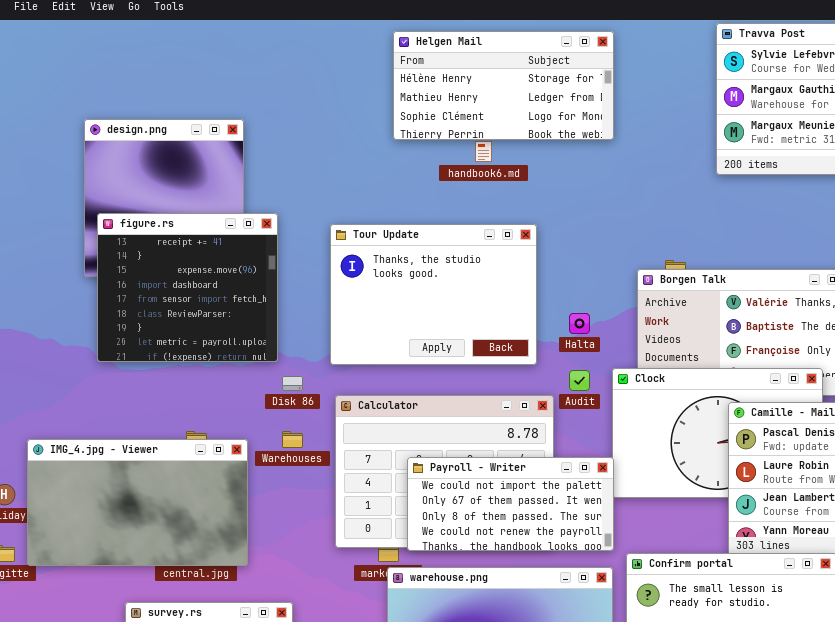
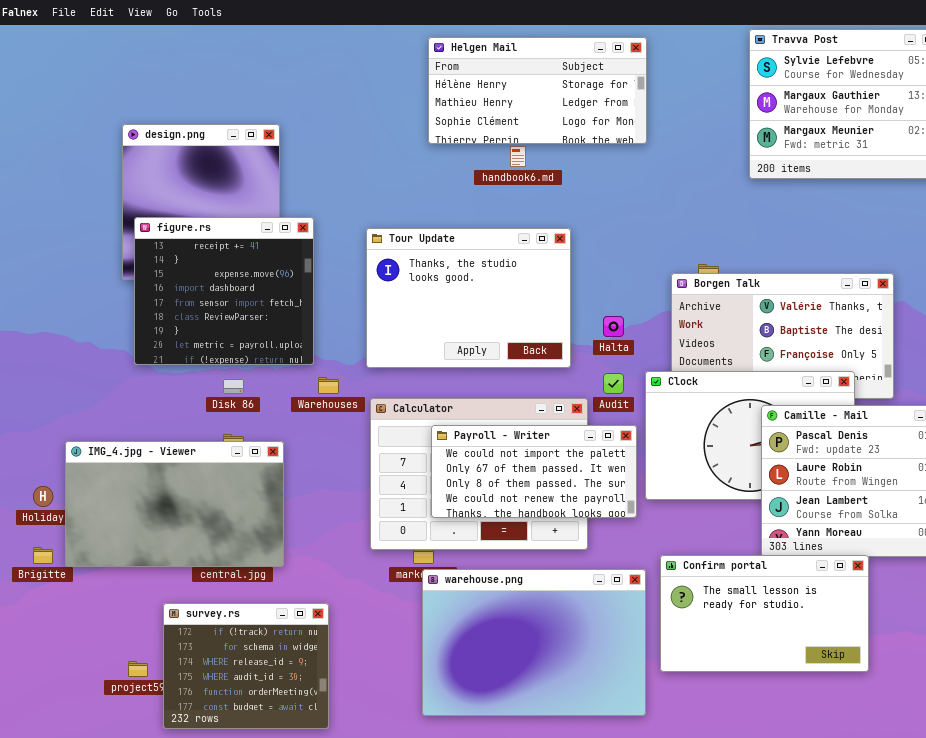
Disk 86: [282,376,303,391] -> [223,379,244,394], moved
Warehouses: [282,431,303,448] -> [318,377,339,394], moved
Payroll - Writer: [407,457,614,551] -> [431,425,637,518], moved

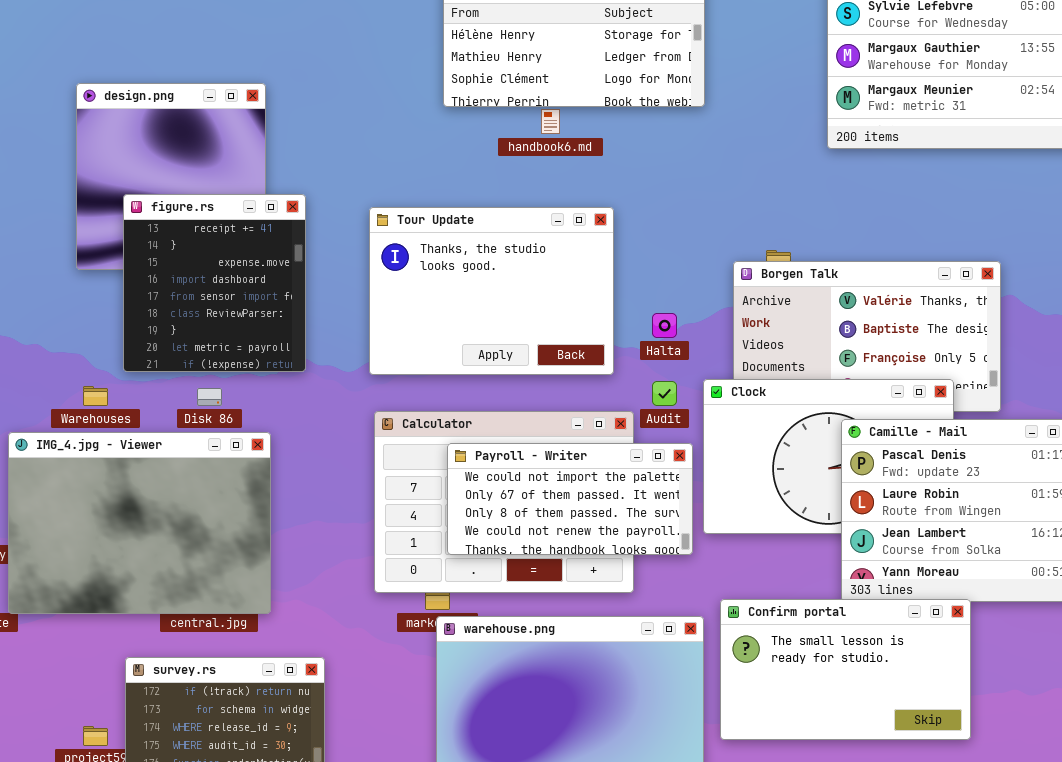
figure.rs: [134,217,314,365] -> [123,194,306,372], resized
Warehouses: [318,377,339,394] -> [83,386,108,406], moved
IMG_4.jpg - Viewer: [65,441,284,567] -> [8,432,271,614], resized

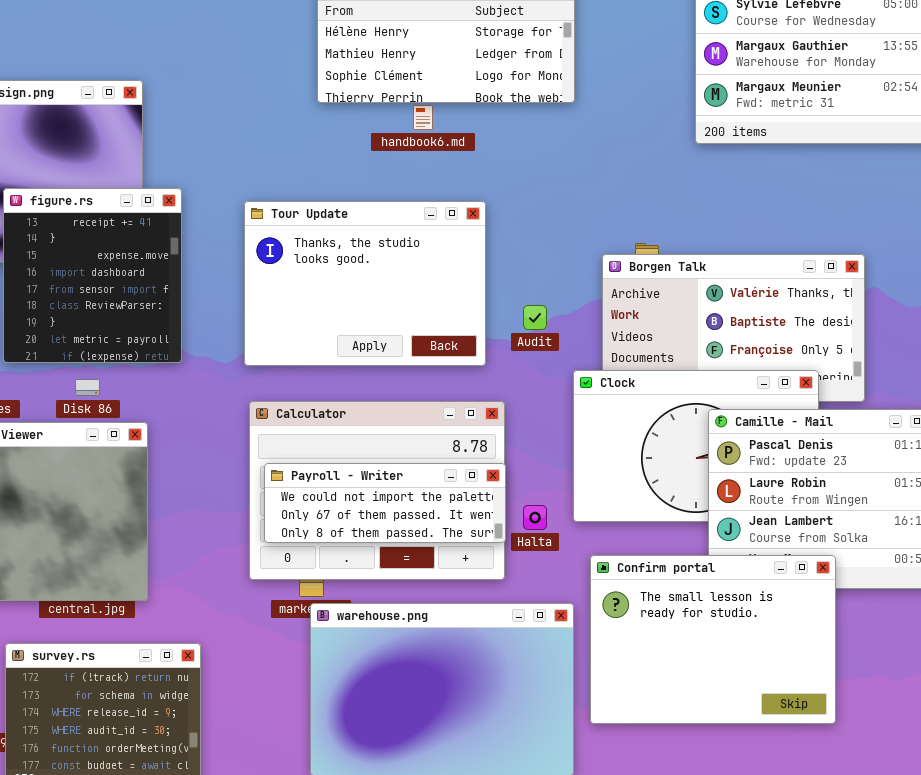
Halta: [652,313,677,338] -> [523,505,547,530], moved
Audit: [652,381,677,406] -> [523,305,547,330], moved
Payroll - Writer: [447,443,693,555] -> [264,463,506,543], moved, resized
Confirm portal: [720,599,971,740] -> [590,555,836,724], resized

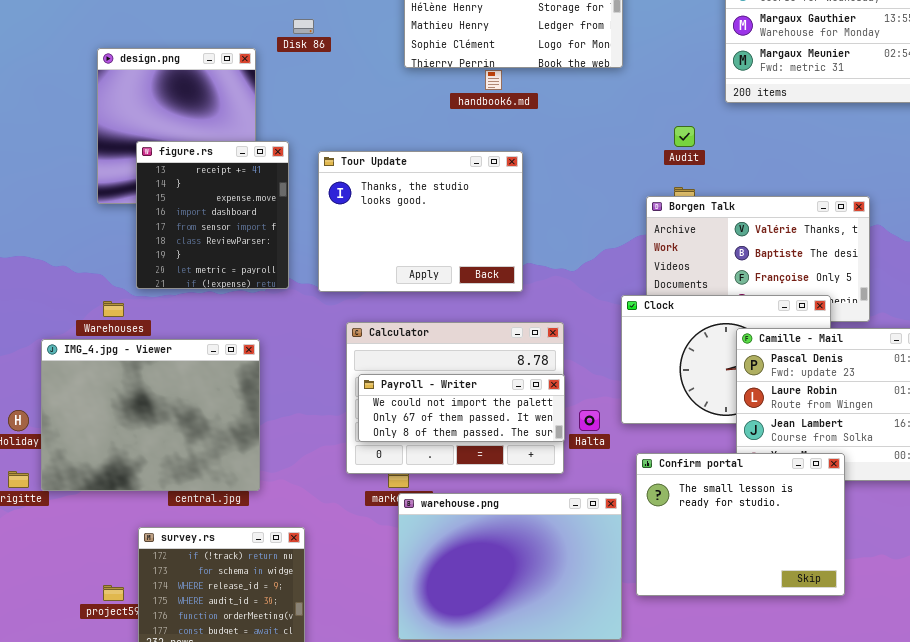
Tour Update: [244,201,486,366] -> [318,151,523,292], moved
Audit: [523,305,547,330] -> [674,126,695,147], moved
Disk 86: [75,379,100,396] -> [293,19,314,34], moved

